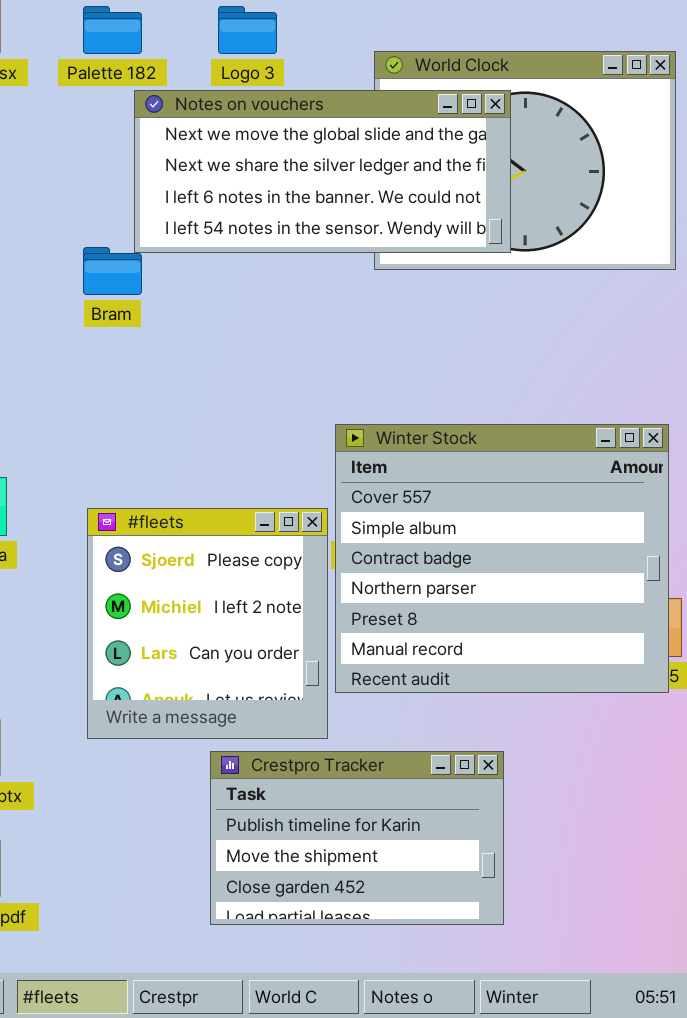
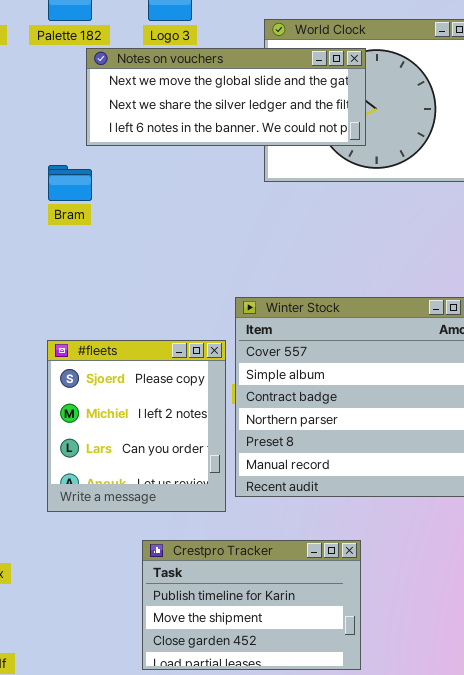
Notes on vouchers: [134,90,511,253] -> [86,48,366,146], resized
#fleets: [87,508,328,739] -> [47,340,226,512], moved

